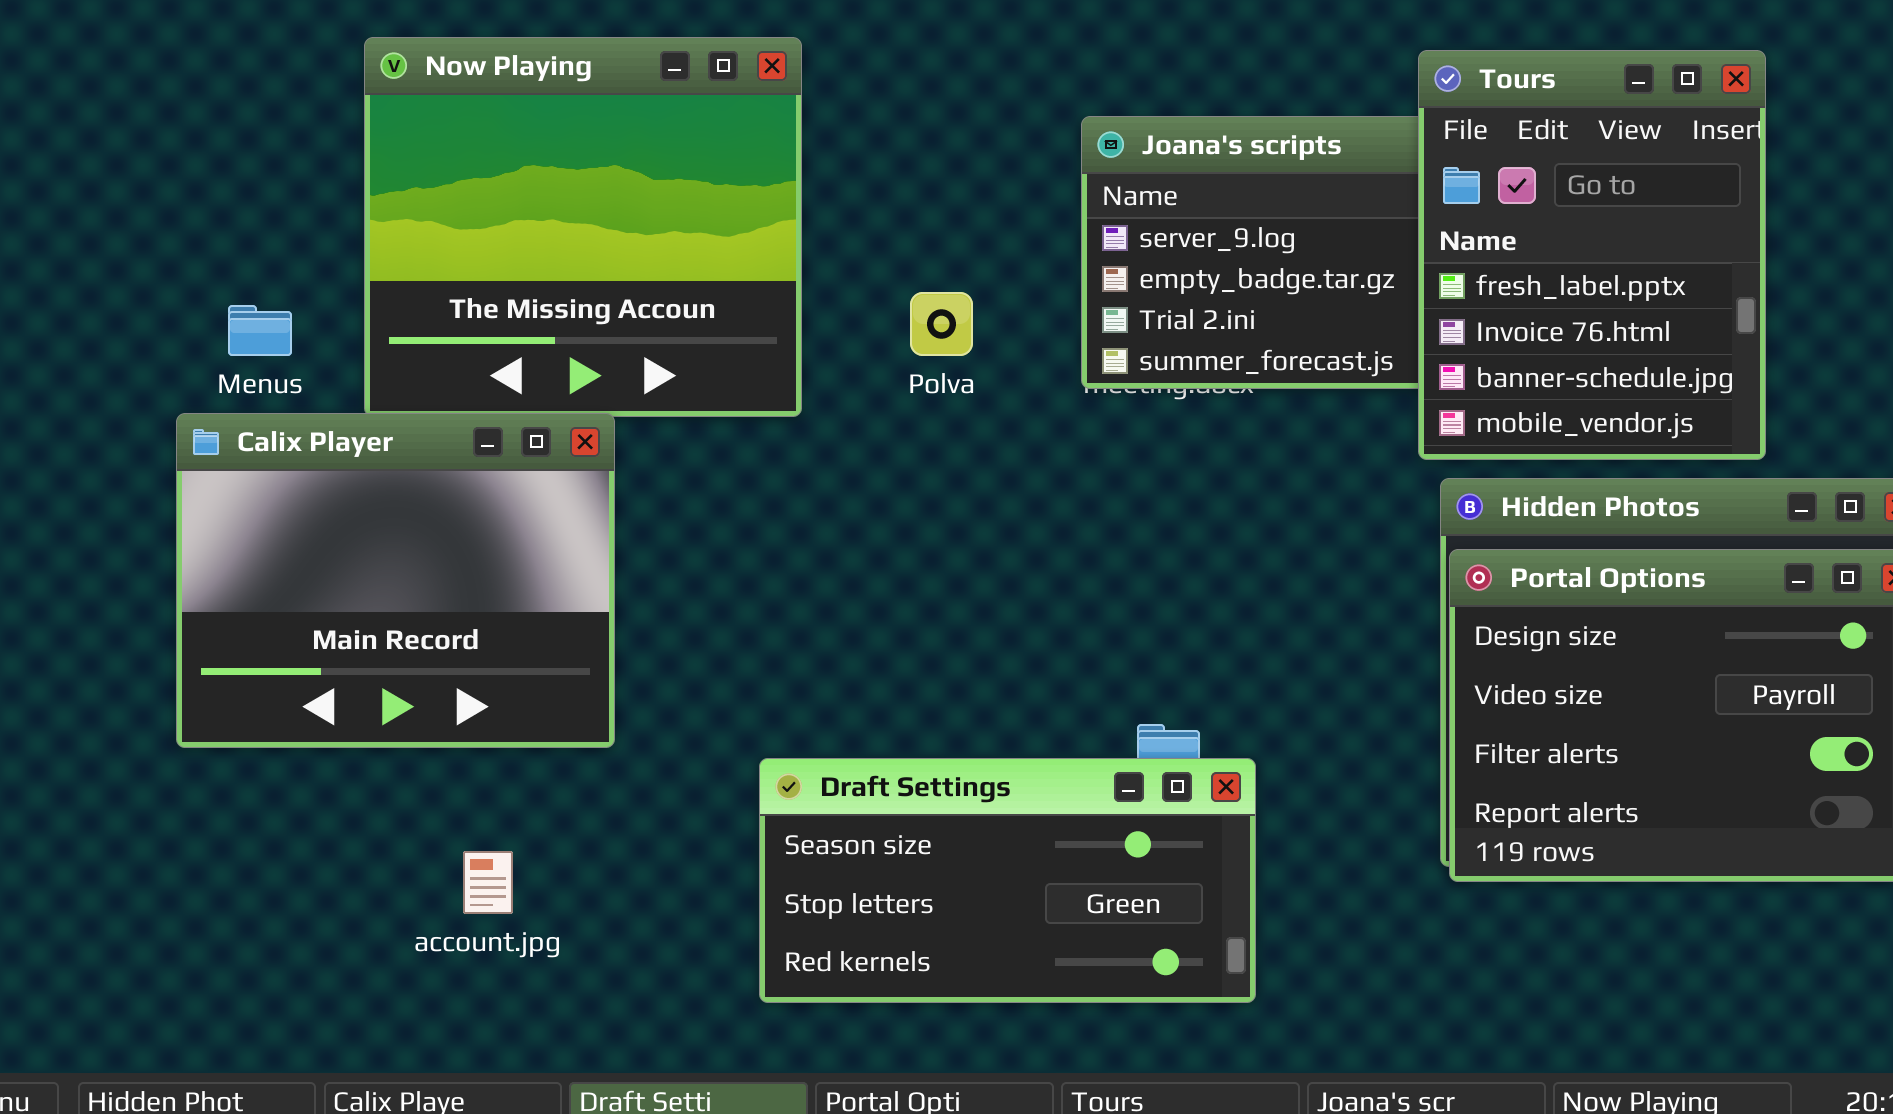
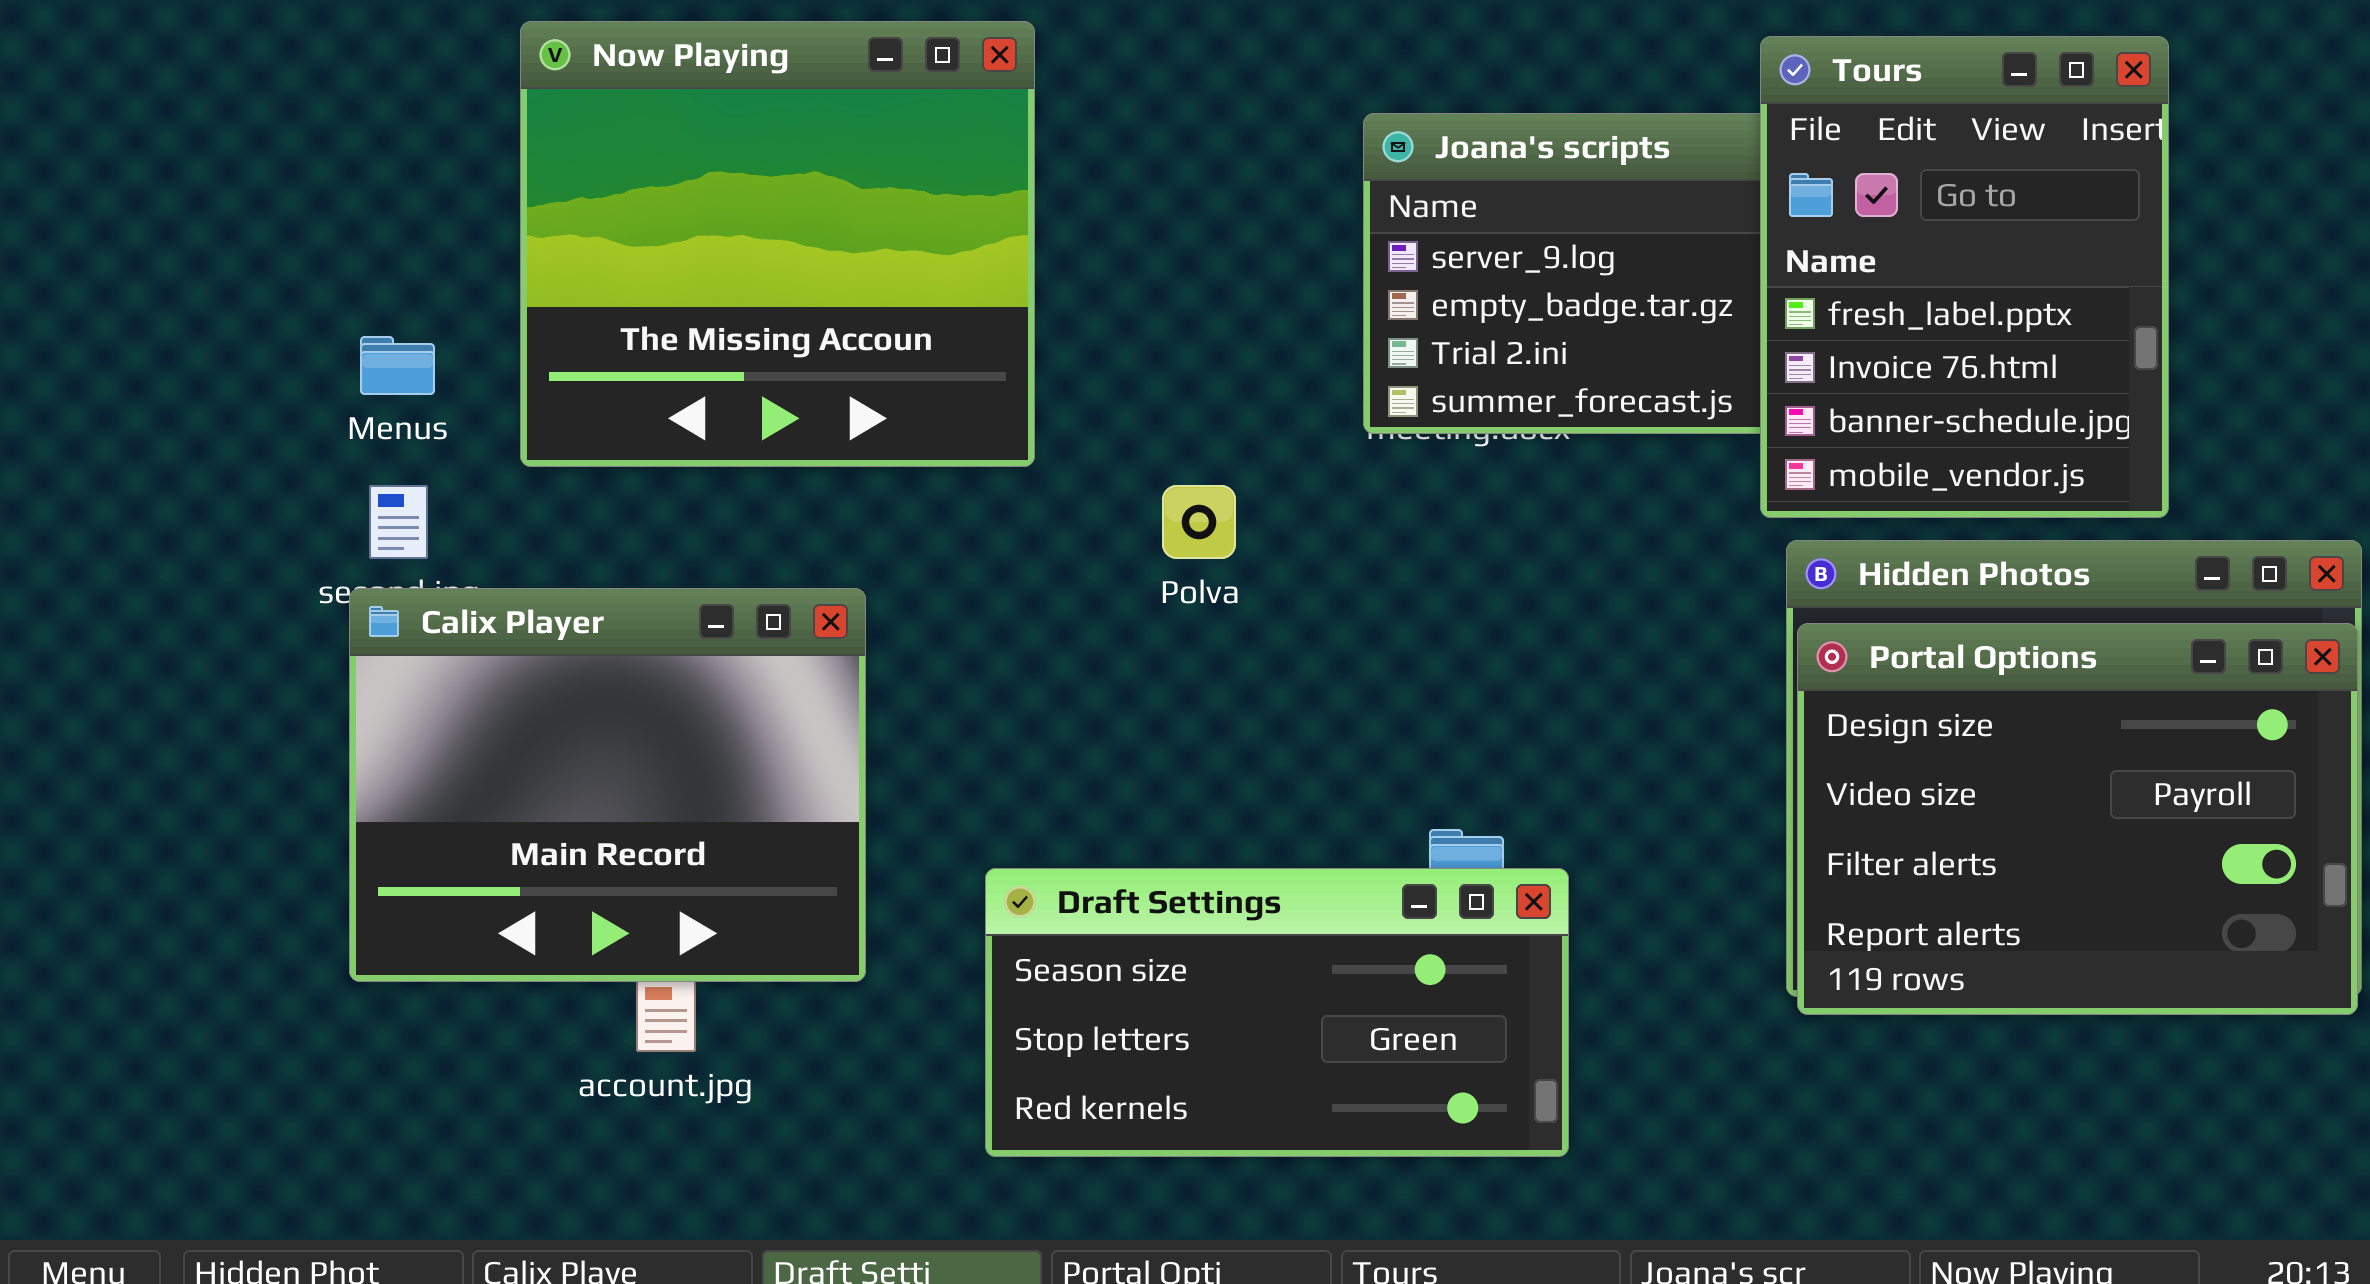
Polva: [910,292,973,356] -> [1162,485,1236,559], moved
Calix Player: [176,413,615,748] -> [349,588,866,982], moved

